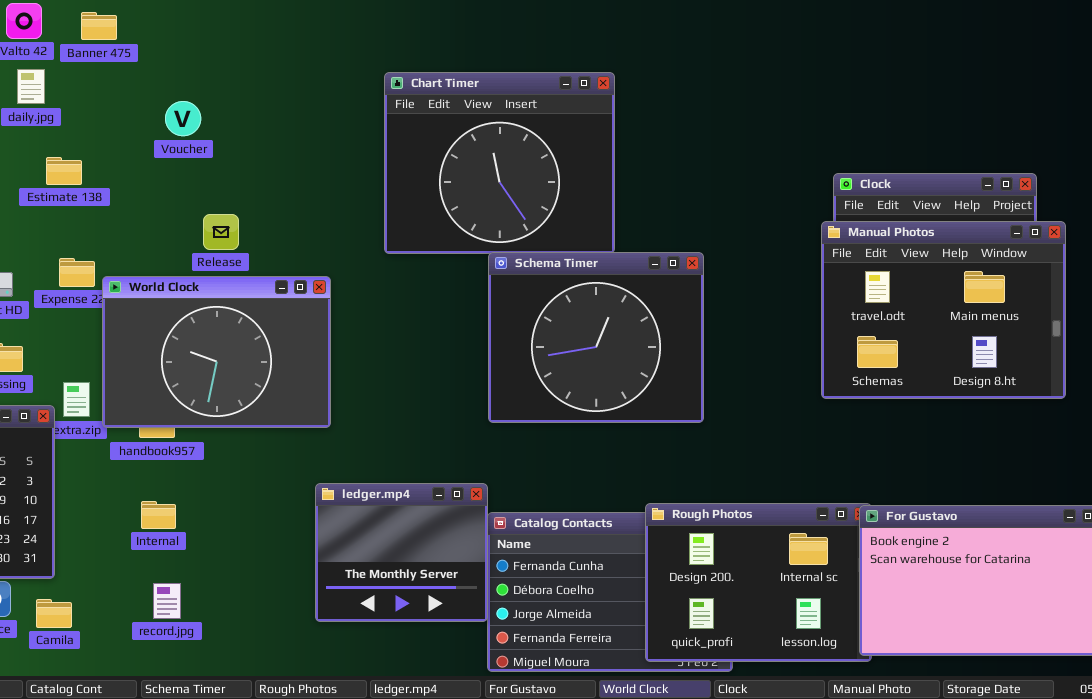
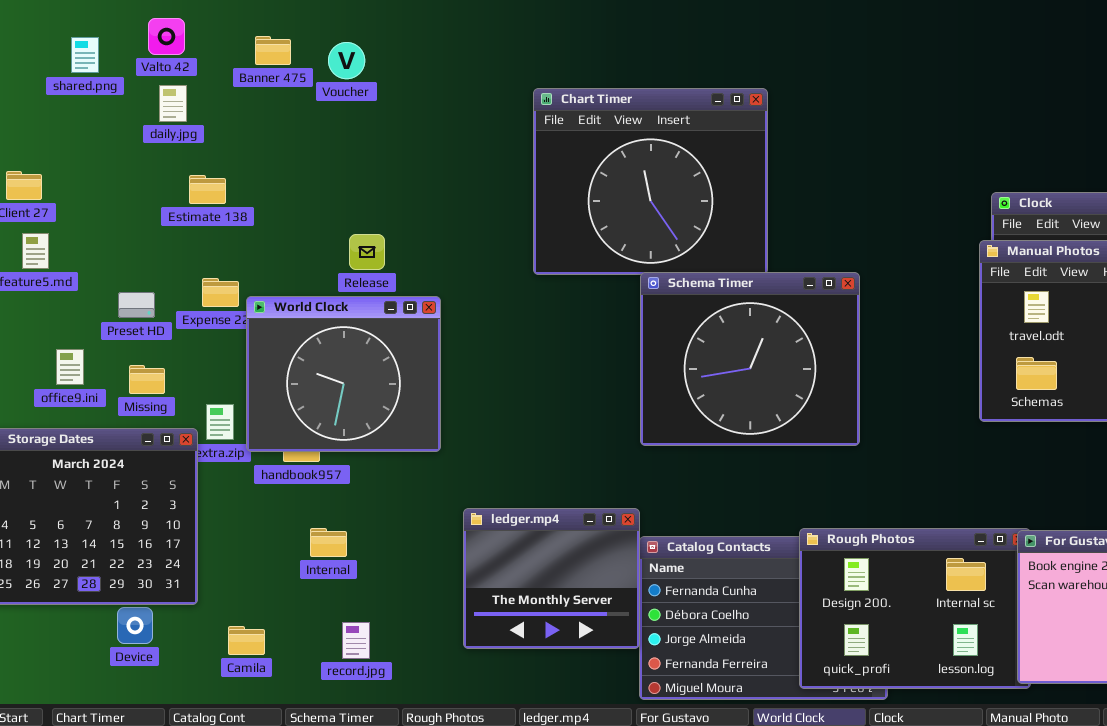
Banner 475: [81,12,117,40] -> [255,36,291,65], moved
Voucher: [165,101,201,136] -> [328,42,365,79], moved
World Clock: [102,276,331,428] -> [246,296,441,452], resized
Internal: [141,501,176,529] -> [310,528,347,557], moved
record.jpg: [153,583,181,619] -> [342,622,370,659], moved
Camila: [36,599,72,628] -> [228,626,265,655], moved

